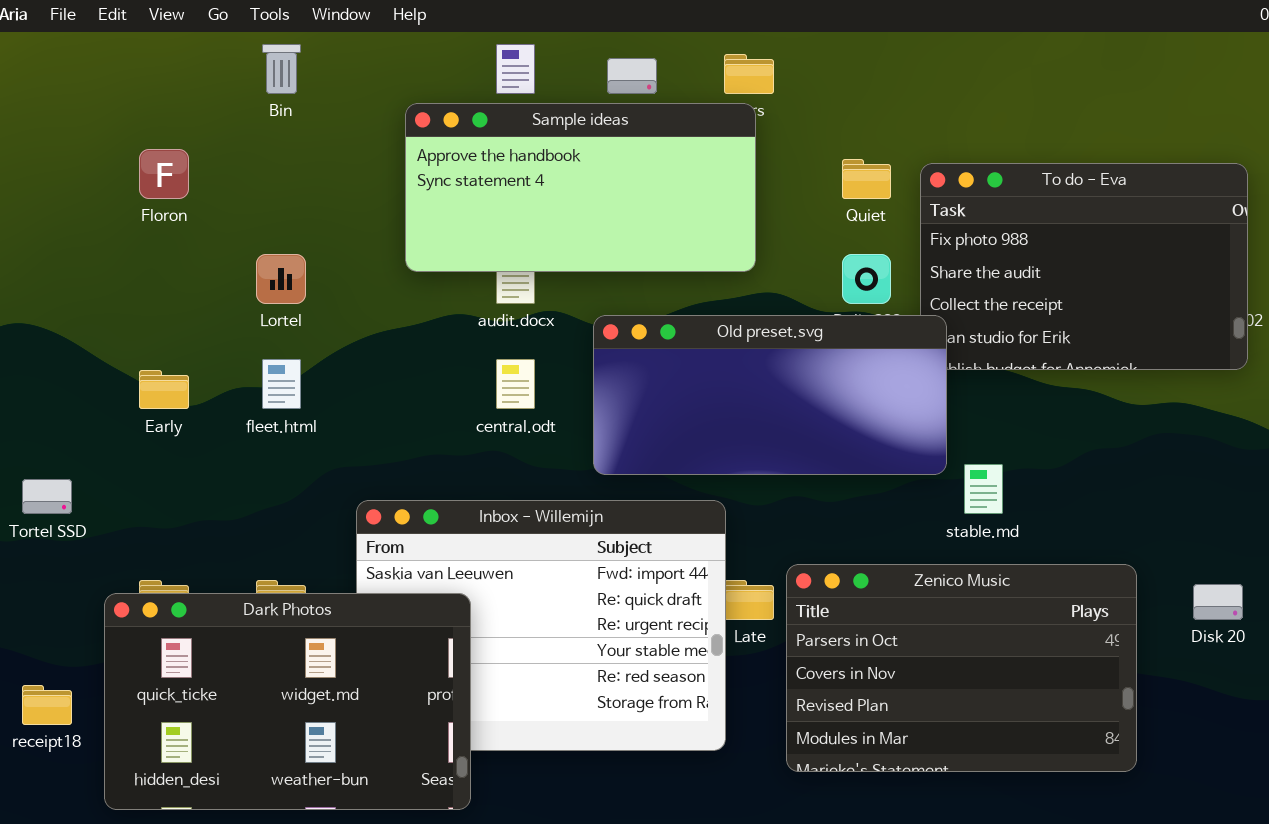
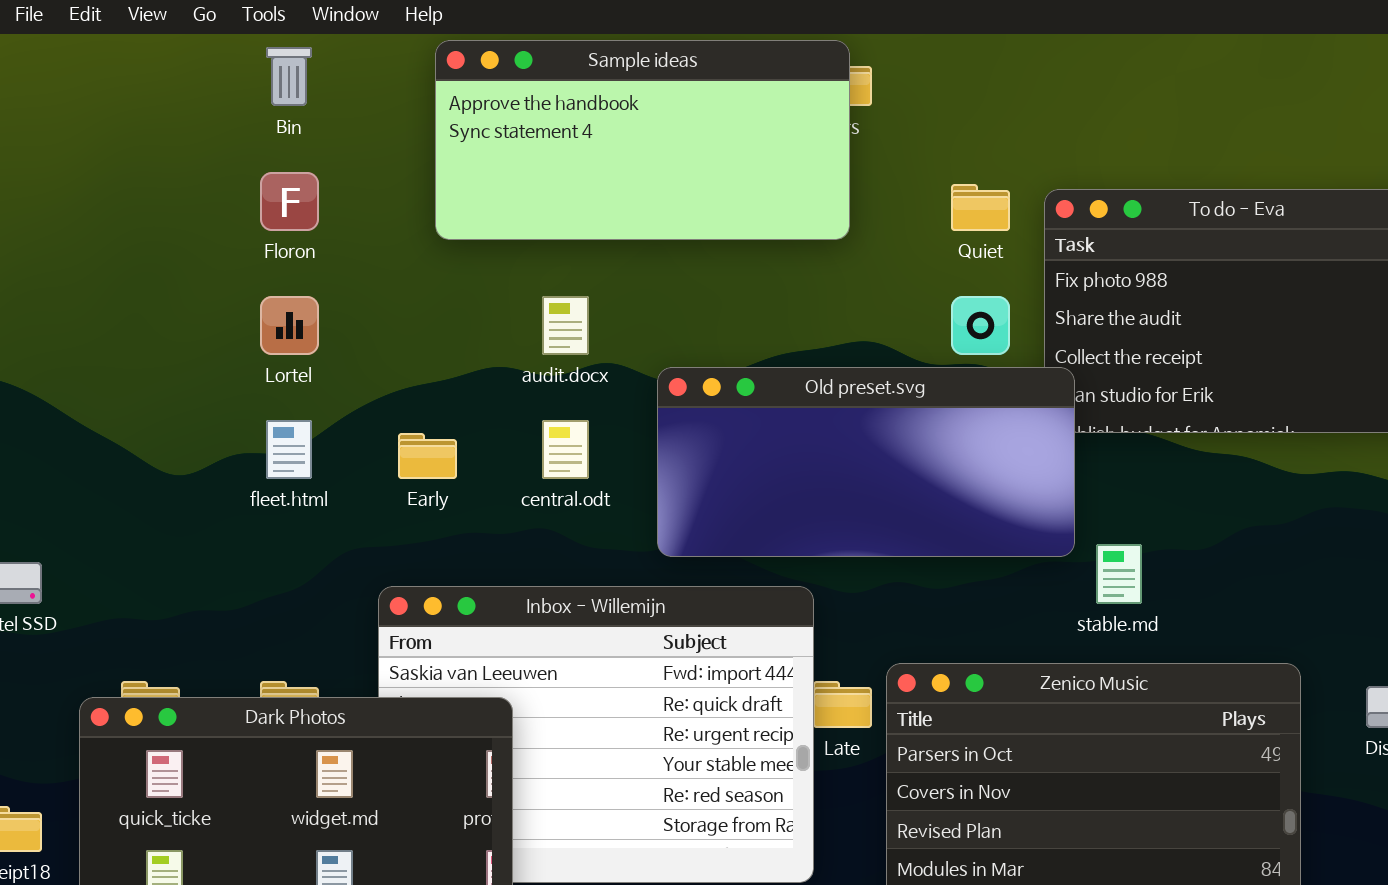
Sample ideas: [405,103,756,272] -> [435,40,850,240], moved
Floron: [139,149,189,199] -> [260,172,319,231], moved
Early: [139,370,189,409] -> [398,433,457,479], moved

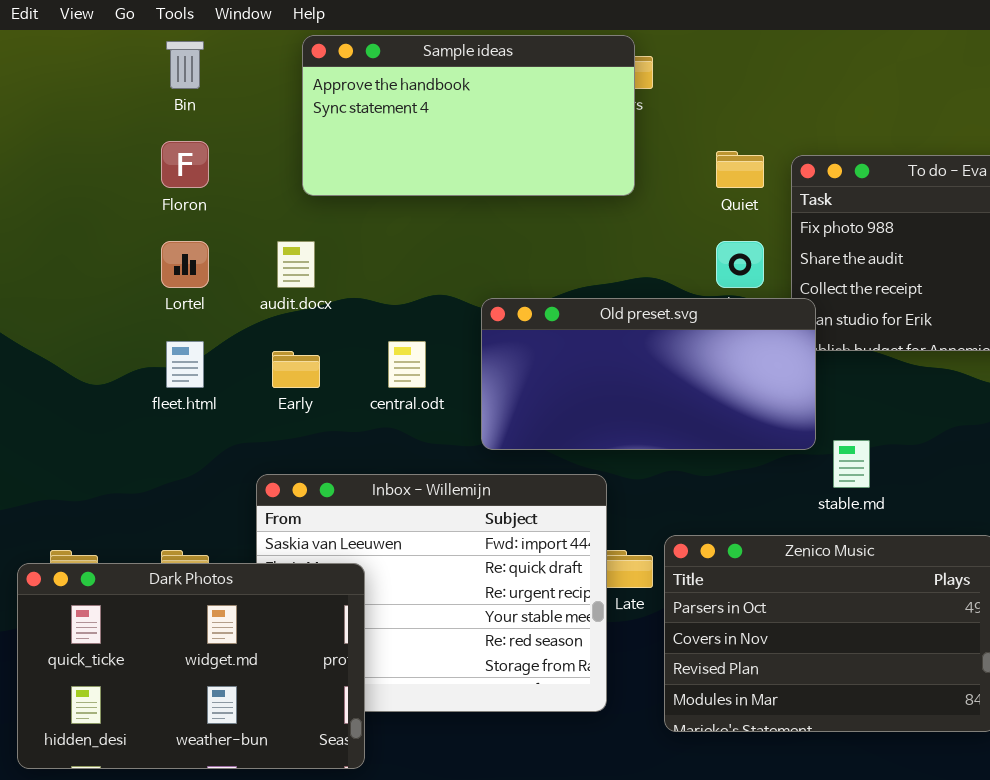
audit.docx: [542,296,589,355] -> [277,241,315,288], moved

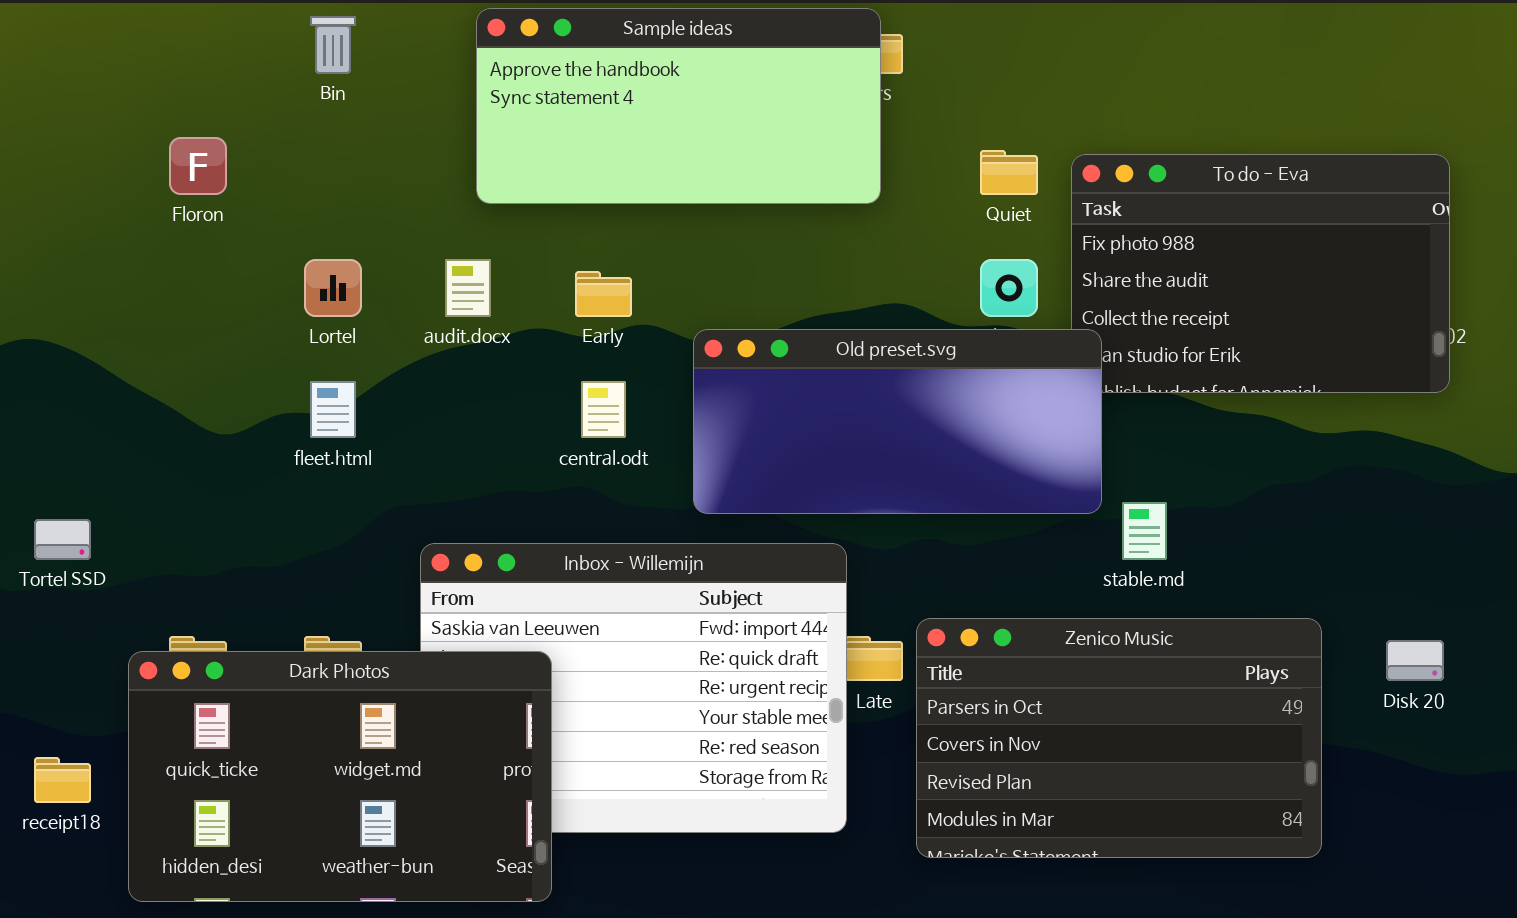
Floron: [161,141,209,188] -> [169,137,227,195], moved
Early: [272,351,320,388] -> [575,271,632,317], moved

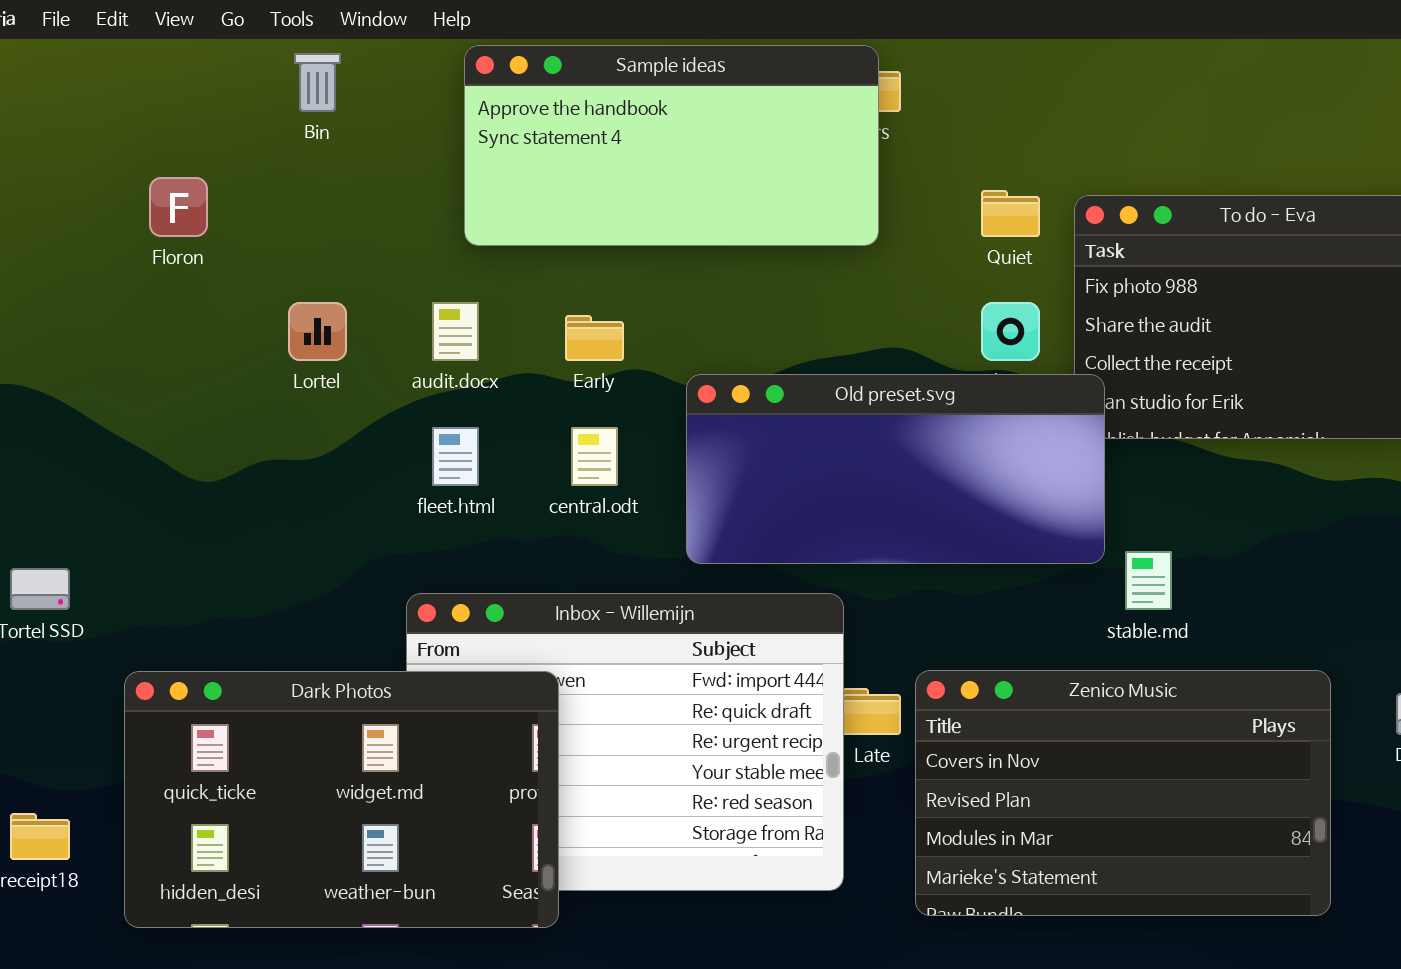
fleet.html: [310,381,356,438] -> [432,427,479,486], moved
Zenico Music: [916,618,1322,858] -> [915,670,1331,916], scrolled down 1 row
Dark Photos: [128,651,552,902] -> [124,671,559,928], moved

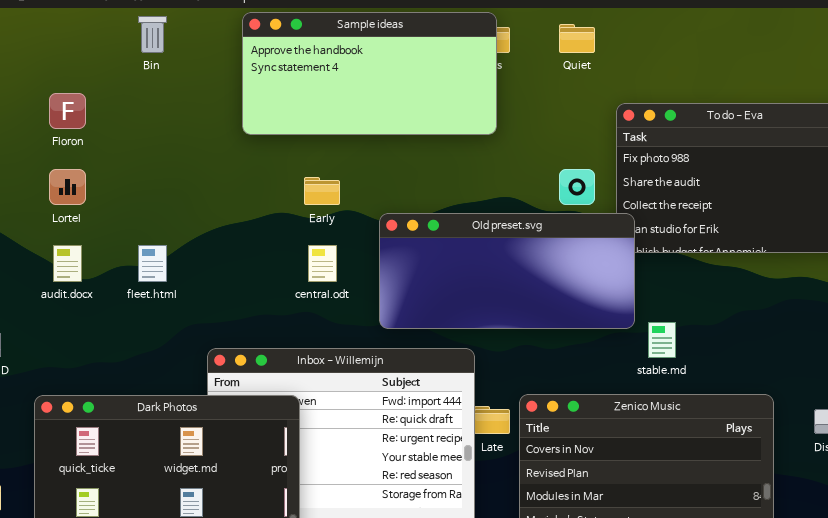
Quiet: [981,190,1040,237] -> [559,24,595,53], moved
Lortel: [288,302,347,361] -> [49,169,86,205], moved
audit.docx: [432,302,479,361] -> [53,245,82,282], moved
fleet.html: [432,427,479,486] -> [138,245,167,282], moved

